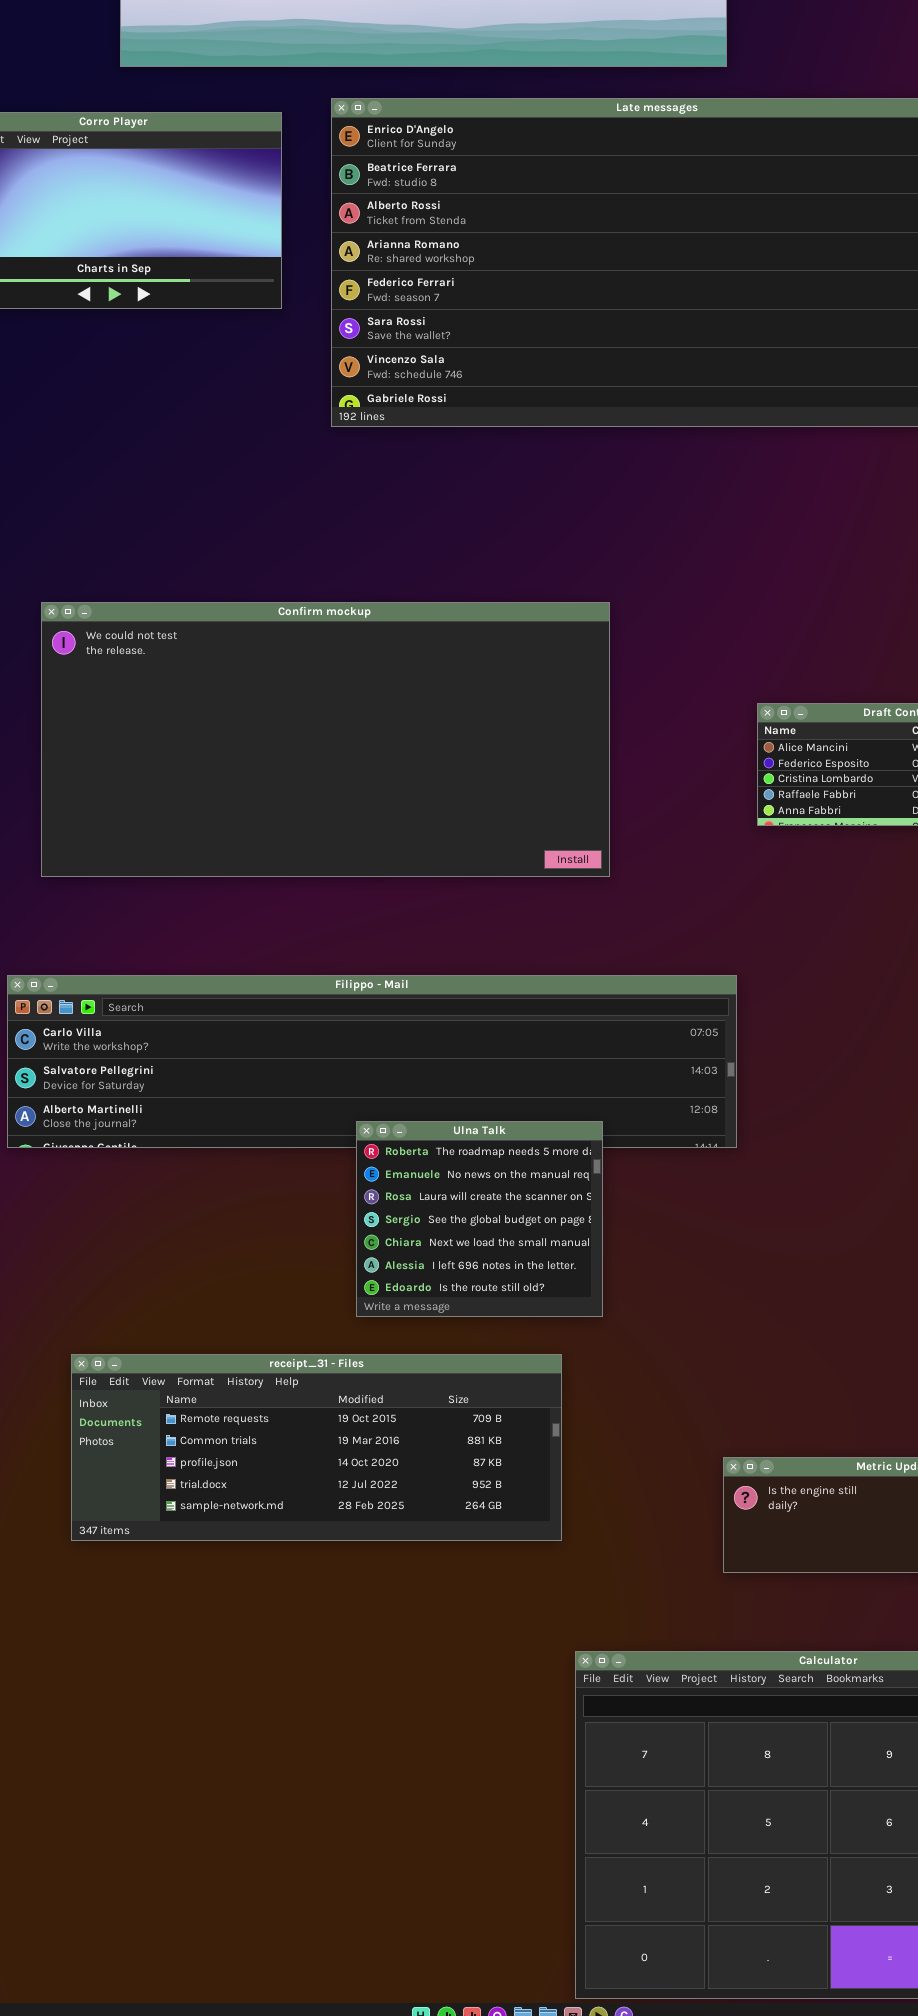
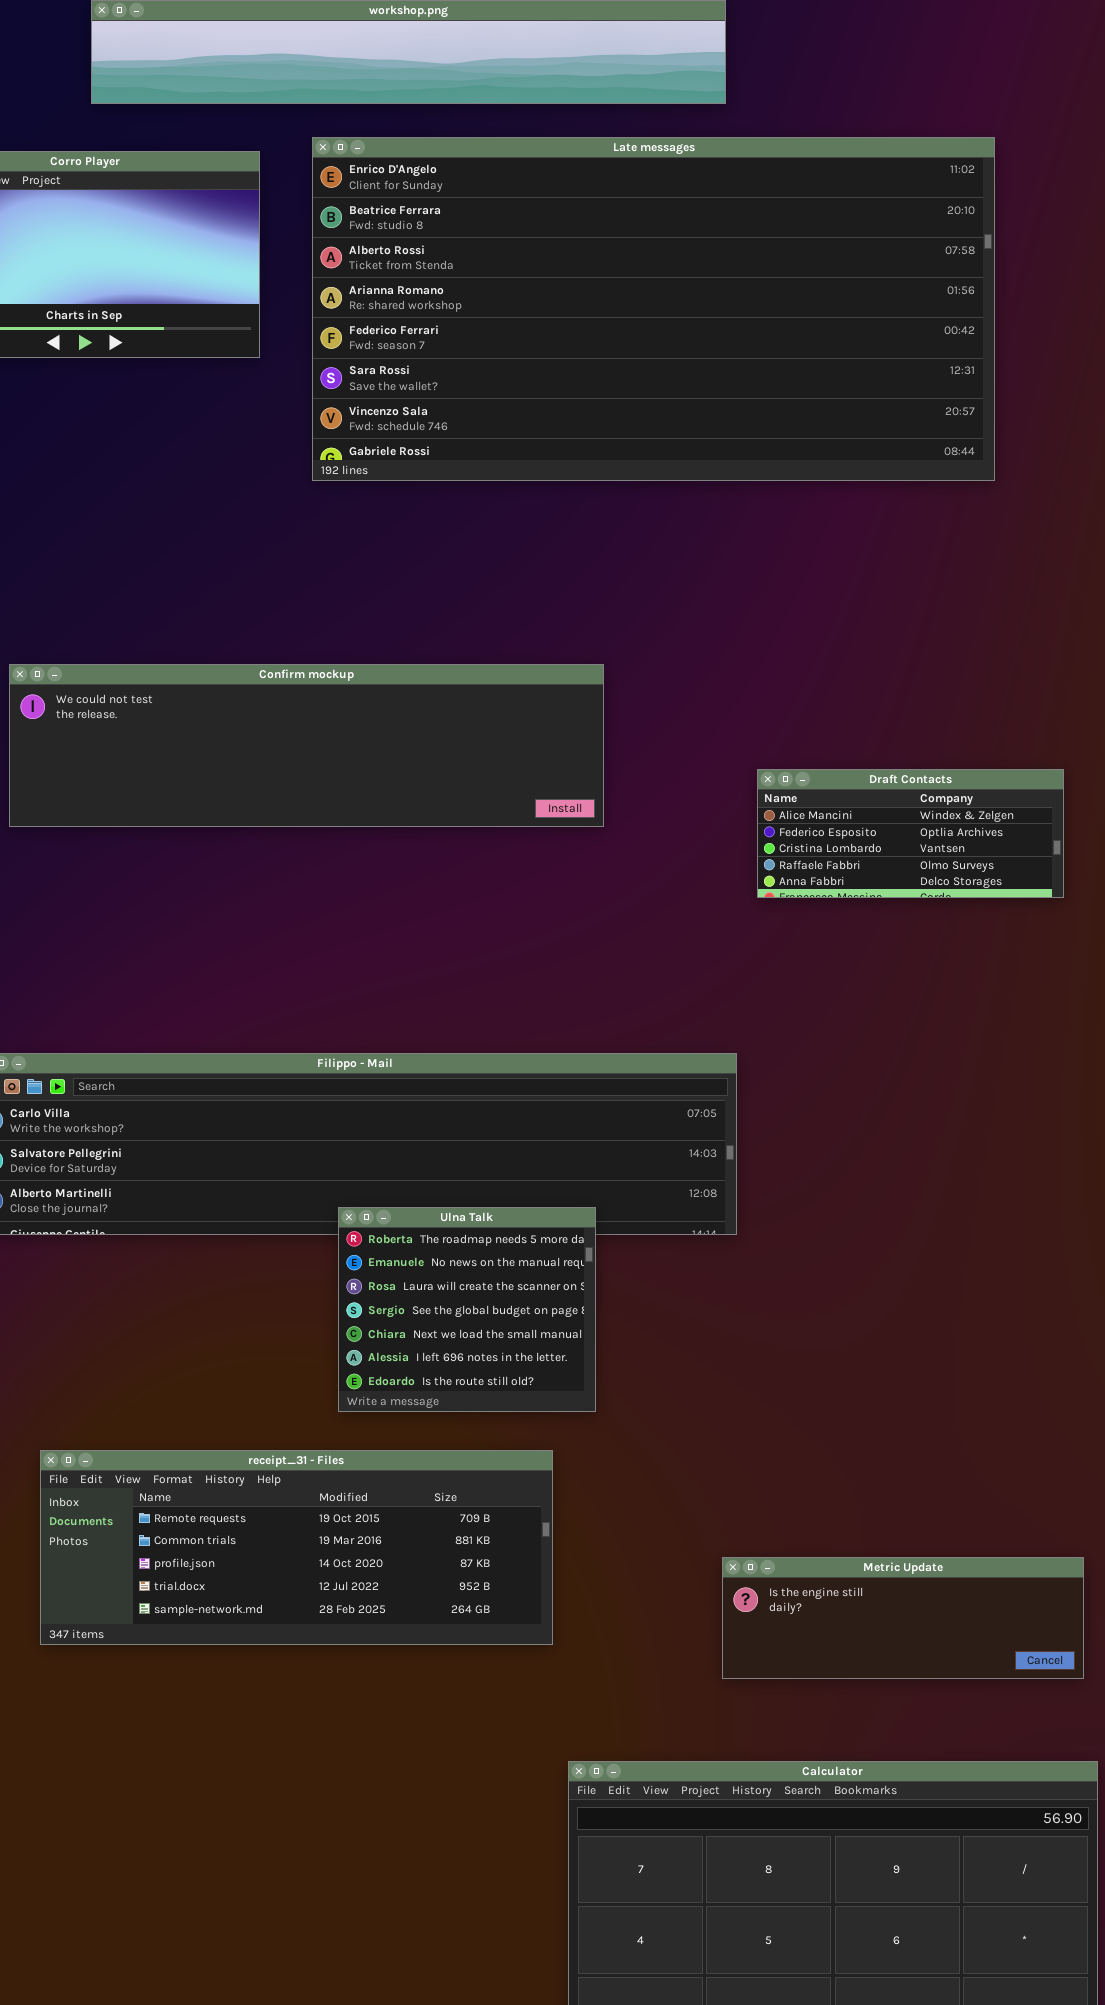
Confirm mockup: [41,602,610,877] -> [9,664,604,827], resized

